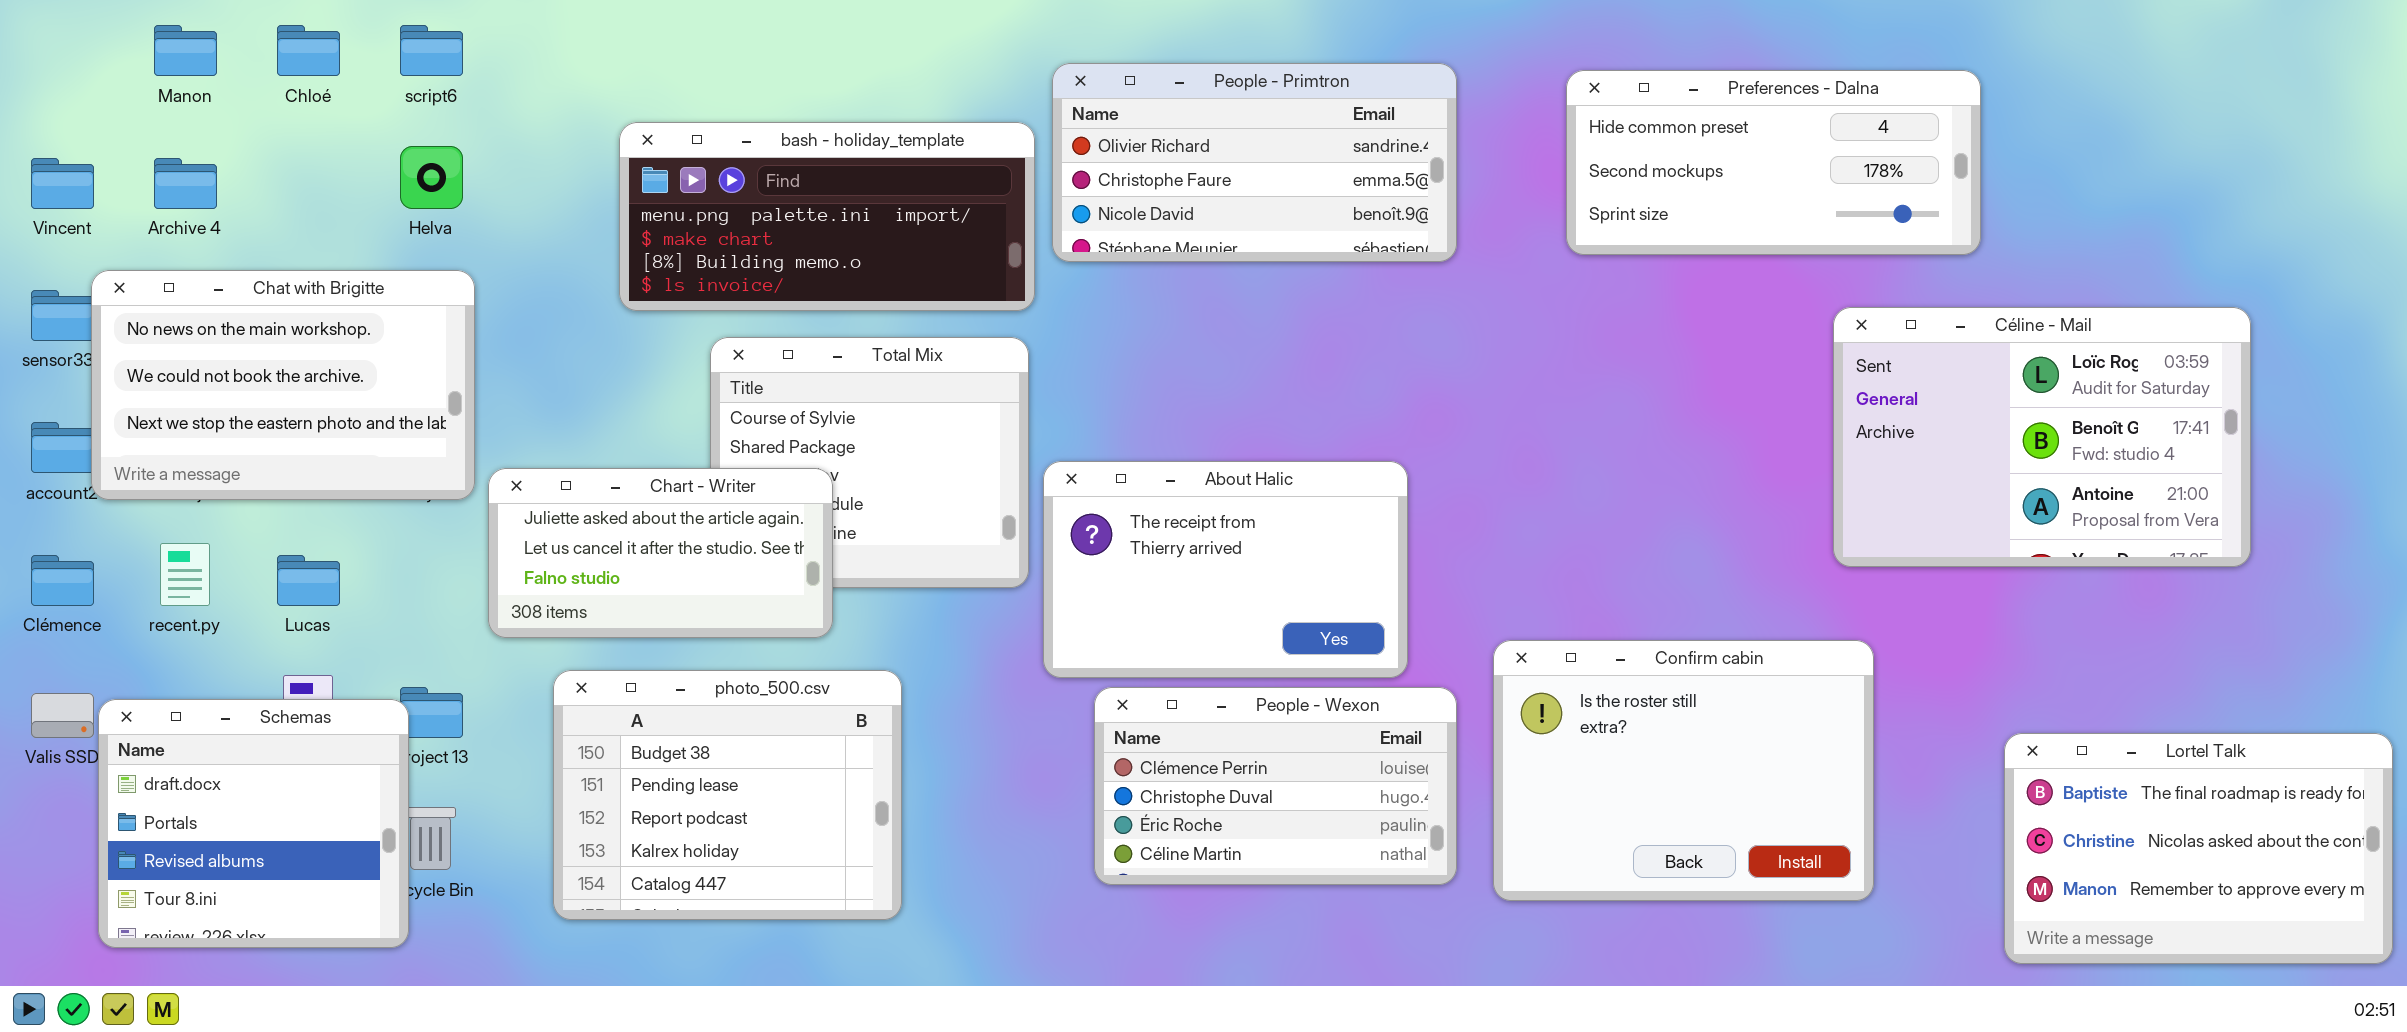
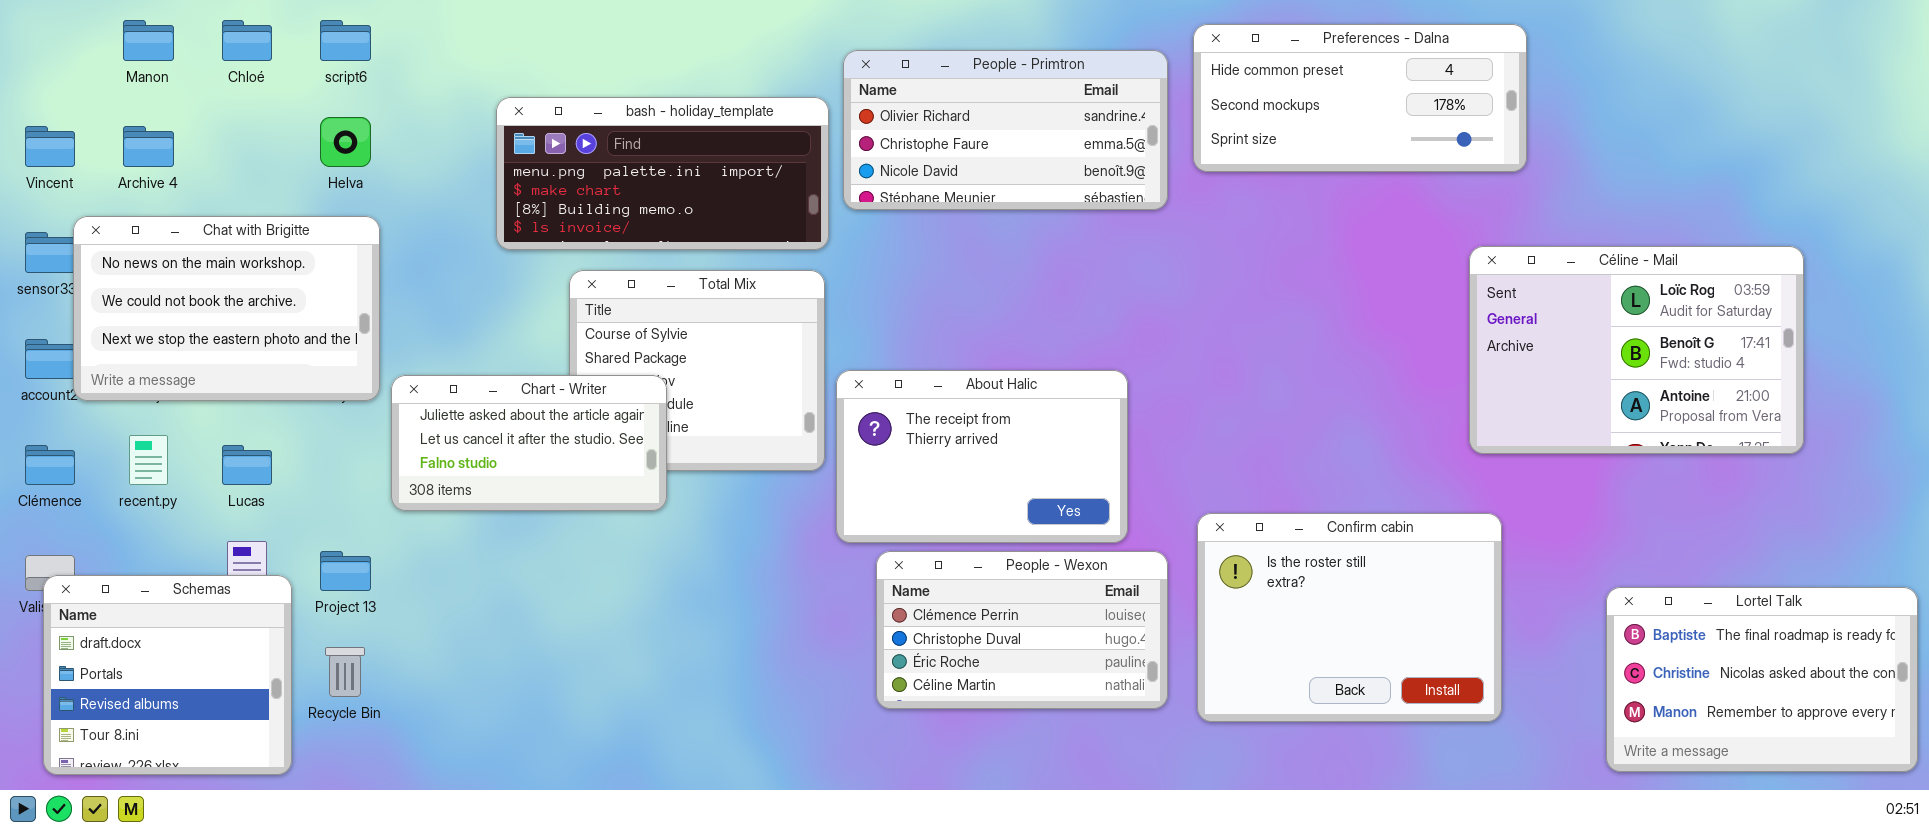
Preferences - Dalna: [1566,70,1981,255] -> [1193,24,1527,172], moved
photo_500.csv: [553,670,902,920] -> none, closed
Schemas: [98,699,409,948] -> [43,575,292,775], moved

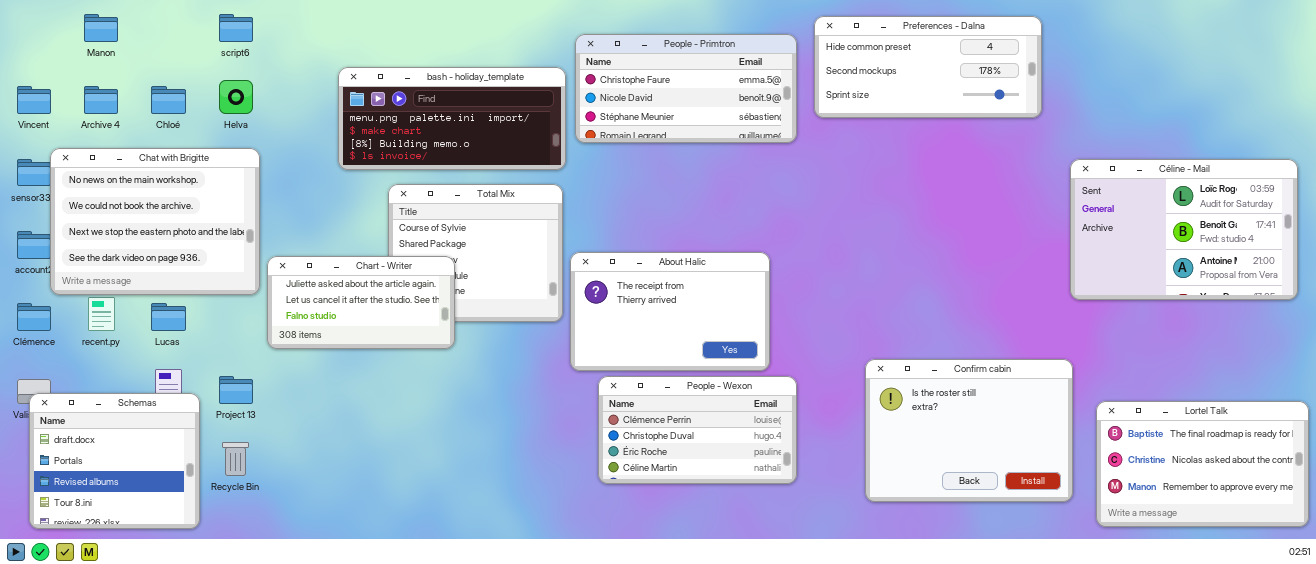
Chloé: [222,20,272,61] -> [151,86,186,114], moved
People - Primtron: [843,50,1168,210] -> [575,34,797,143], scrolled down 1 row
Chat with Brigitte: [73,216,380,401] -> [50,148,260,295], resized
Céline - Mail: [1469,246,1804,454] -> [1070,159,1298,300], moved
Confirm cabin: [1197,513,1502,722] -> [865,359,1073,502], moved

